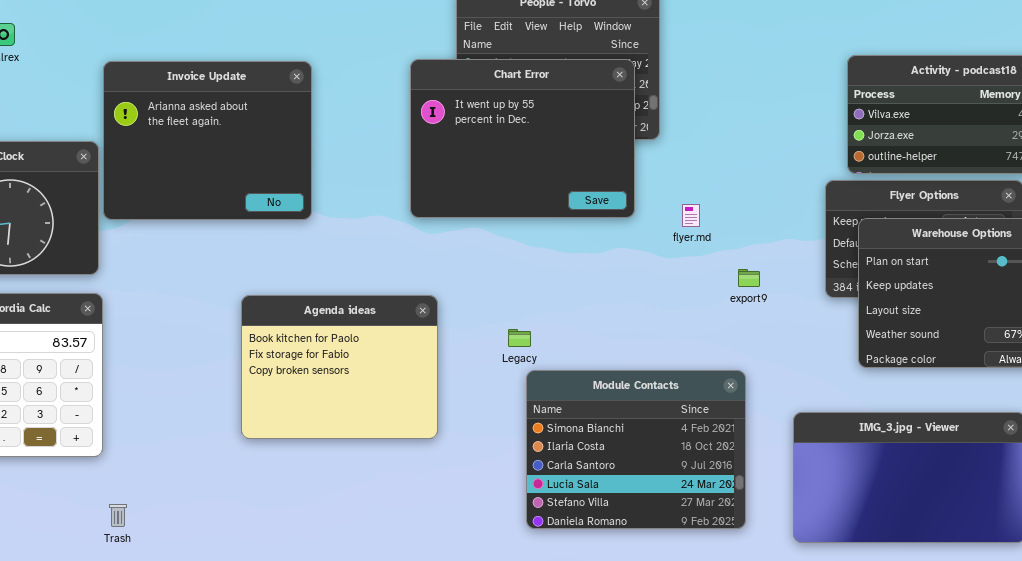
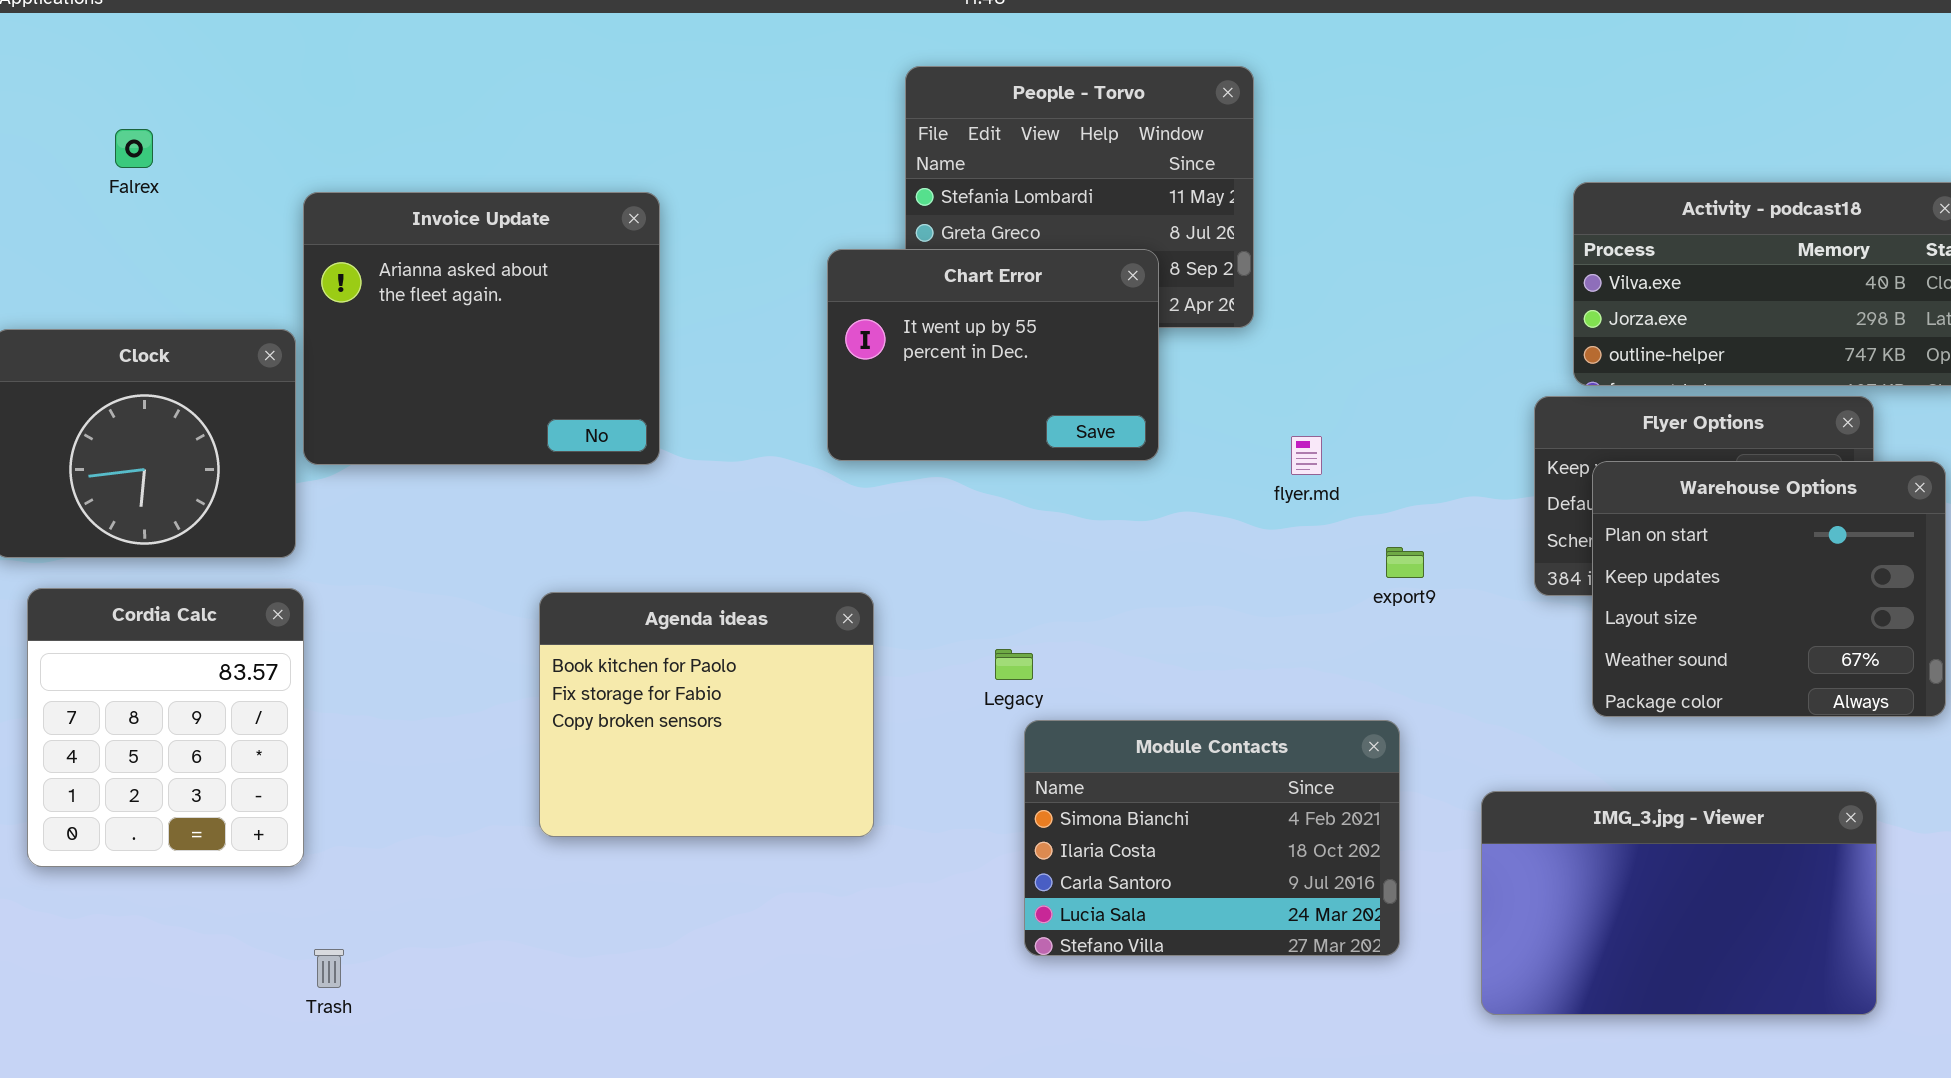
Chart Error: [410,59,635,218] -> [827,249,1159,461], resized
Module Contacts: [526,370,746,529] -> [1024,720,1400,956], resized

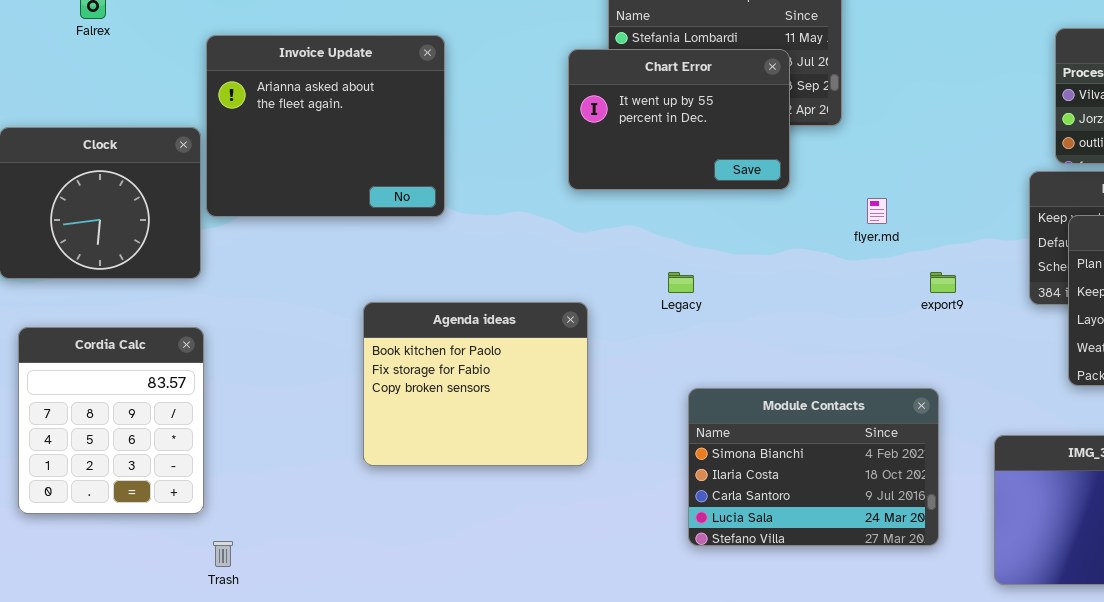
Chart Error: [827,249,1159,461] -> [568,49,790,190], moved
Cordia Calc: [27,588,304,867] -> [18,327,204,514], moved
Legacy: [995,649,1033,680] -> [668,272,694,293], moved

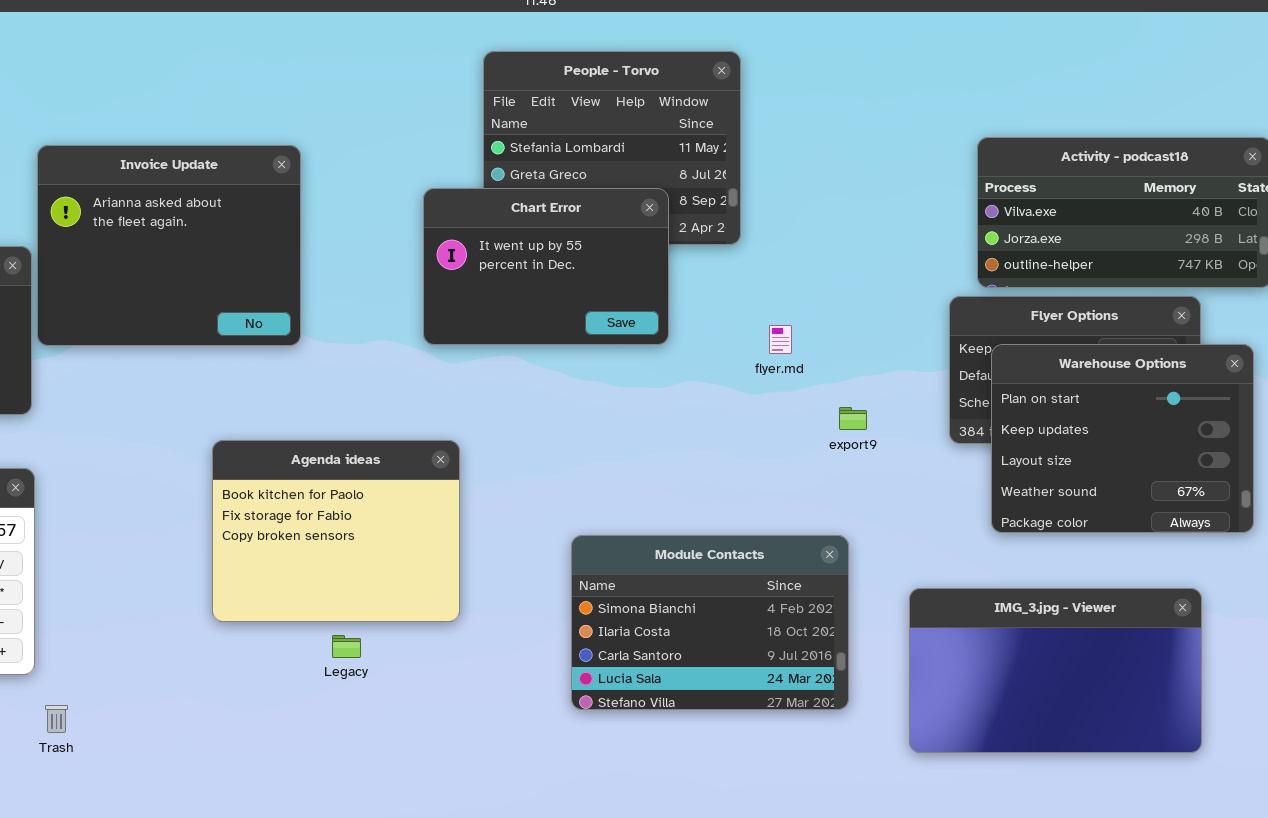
Chart Error: [568,49,790,190] -> [423,188,669,345], moved
Legacy: [668,272,694,293] -> [332,635,361,658], moved

